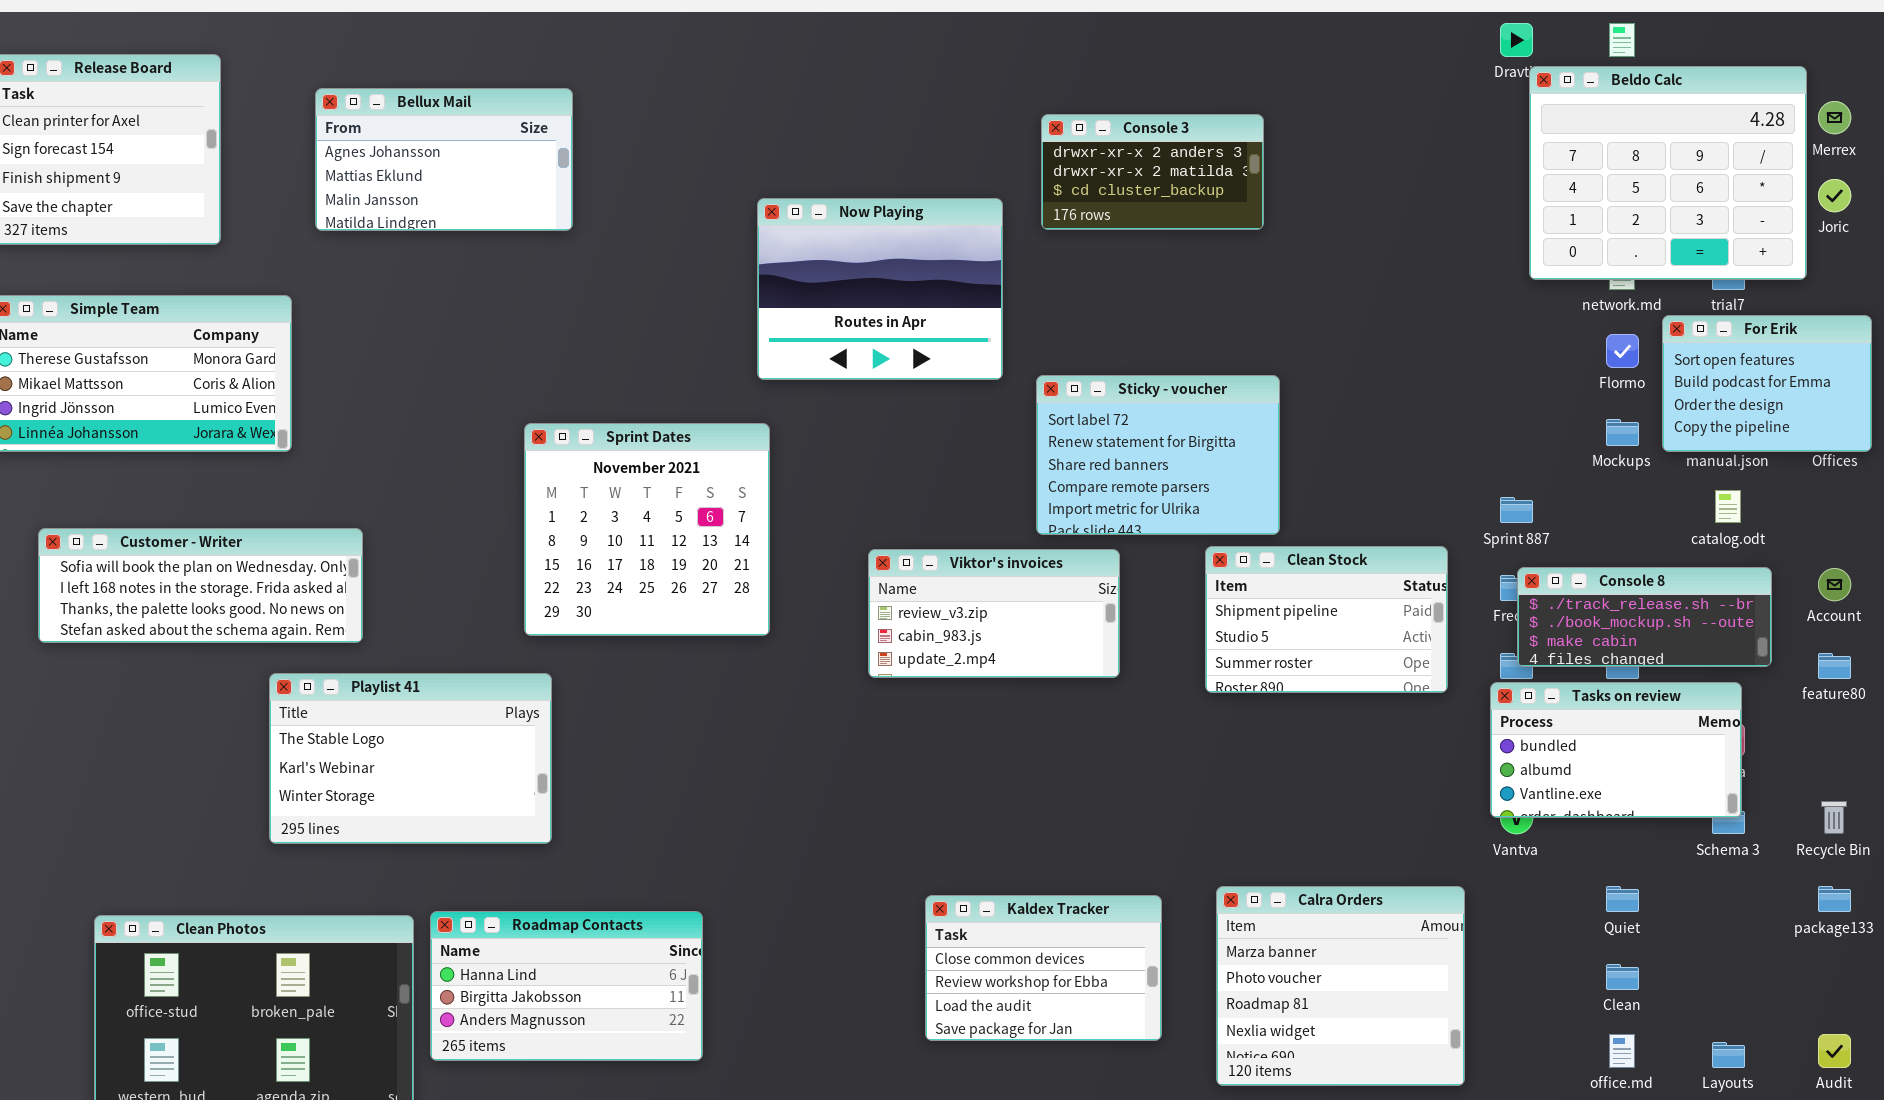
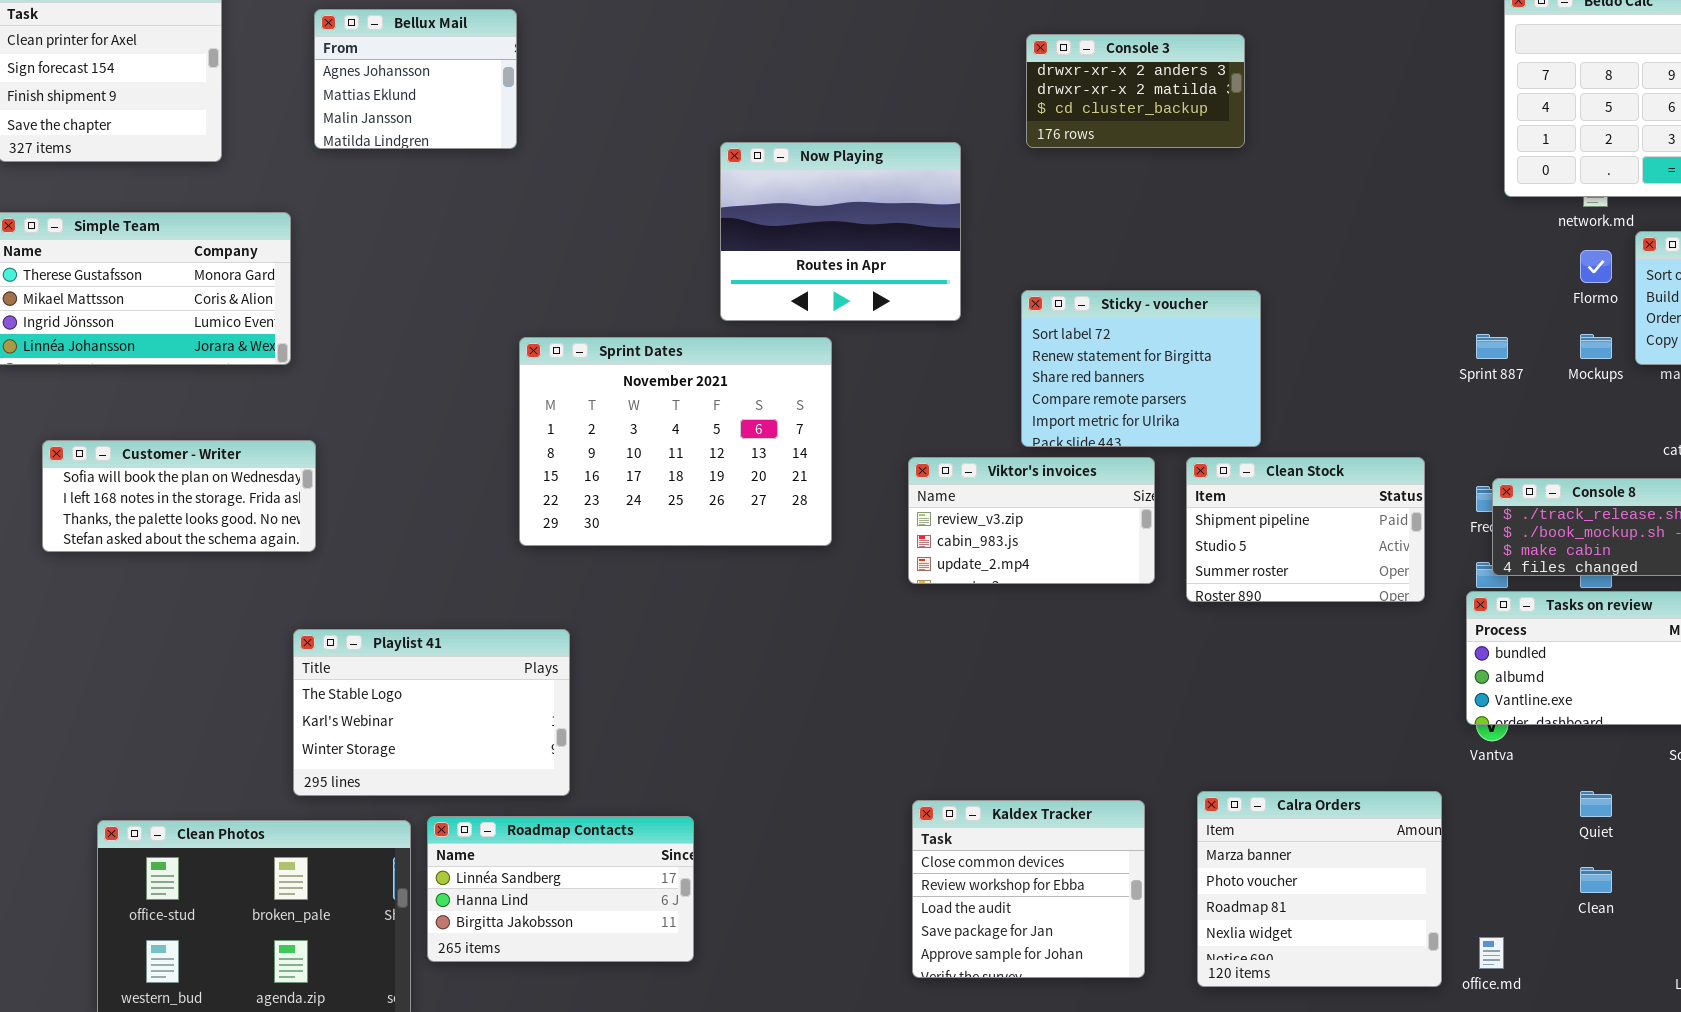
Bellux Mail: [315,88,573,231] -> [314,9,517,149], resized
Now Playing: [757,198,1003,380] -> [720,142,961,321], moved
Sprint Dates: [524,423,770,636] -> [519,337,832,546], resized
Sprint 887: [1500,497,1533,523] -> [1476,334,1508,359], moved
Customer - Writer: [38,528,363,643] -> [42,440,316,552], resized
Viktor's invoices: [868,549,1120,678] -> [908,457,1155,584], moved
Playlist 41: [269,673,552,844] -> [293,629,570,796], moved
Kaldex Tracker: [925,895,1162,1041] -> [912,800,1145,978], resized
Roadmap Contacts: [430,911,703,1061] -> [427,816,694,962], scrolled up 1 row
office.md: [1609,1034,1635,1068] -> [1479,937,1504,969], moved

